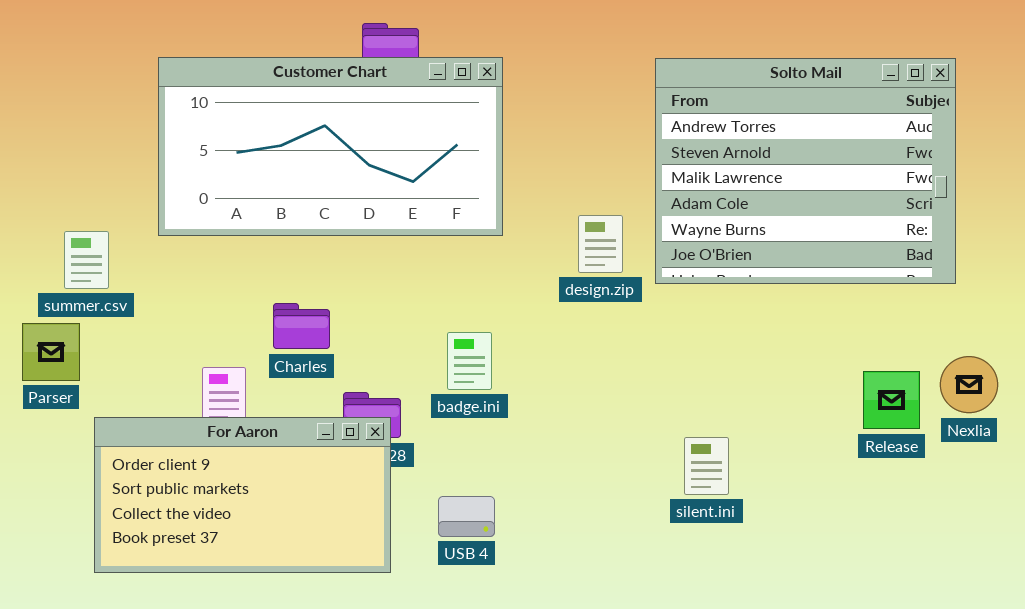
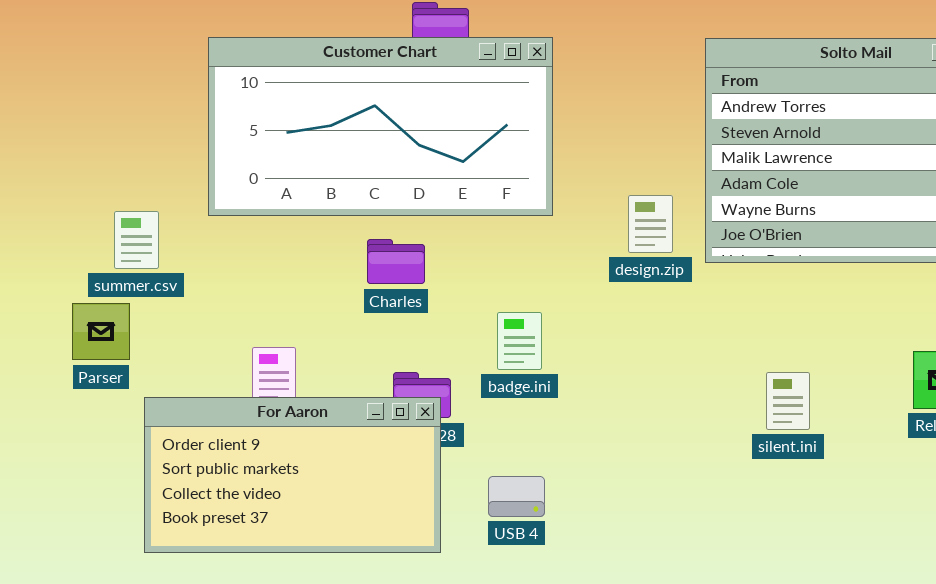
Charles: [273,303,330,349] -> [367,239,425,284], moved
silent.ini: [684,437,729,495] -> [766,372,810,430], moved

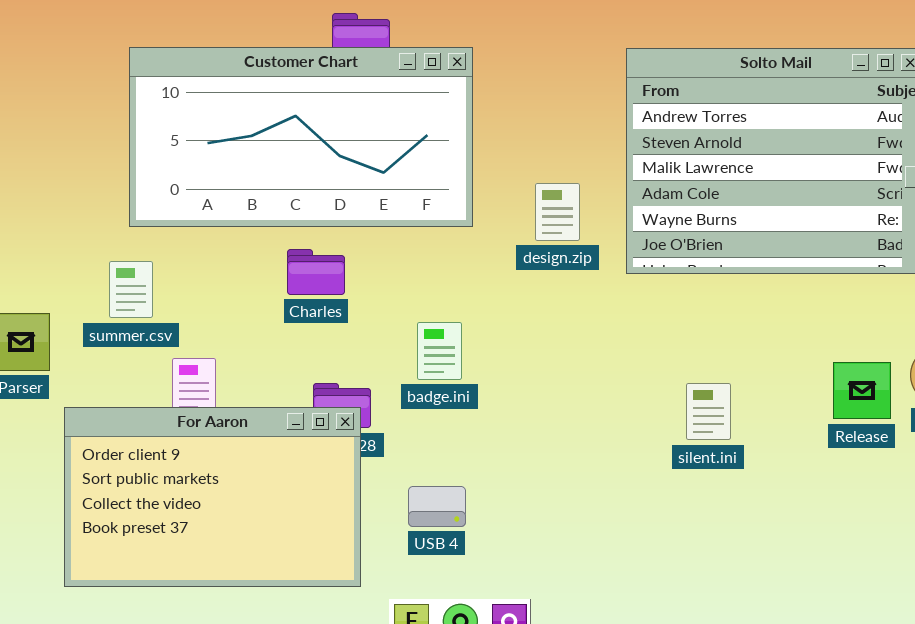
design.zip: [628,195,673,253] -> [535,183,580,241], moved
summer.csv: [114,211,159,269] -> [109,261,153,318], moved
For Aaron: [144,397,441,553] -> [64,407,361,587], resized

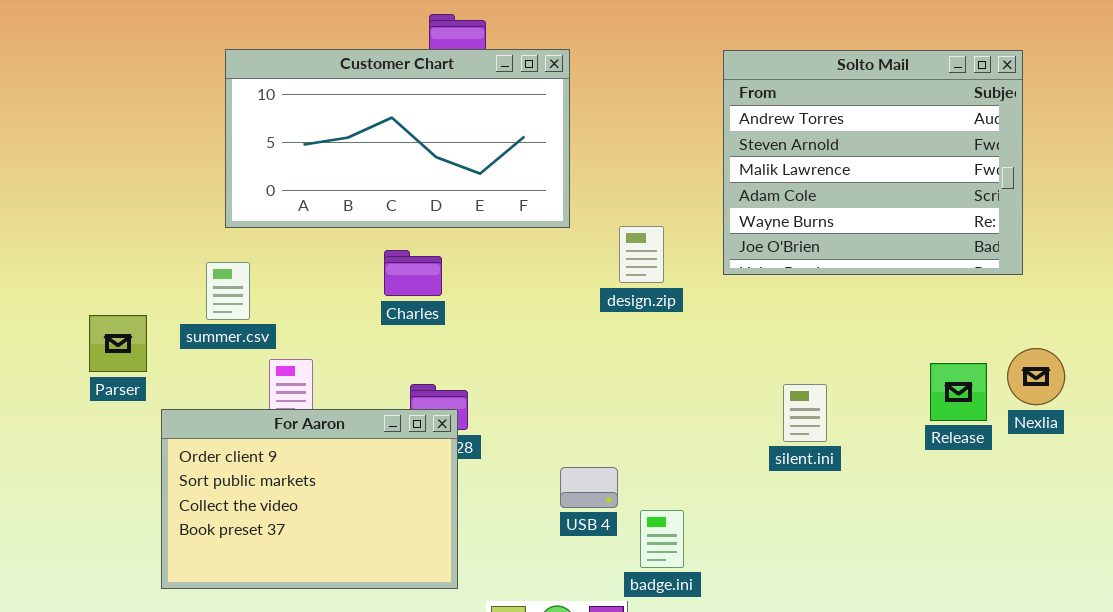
design.zip: [535,183,580,241] -> [619,226,664,283], moved
badge.ini: [417,322,462,380] -> [640,510,684,568], moved
USB 4: [408,486,466,527] -> [560,467,618,508], moved

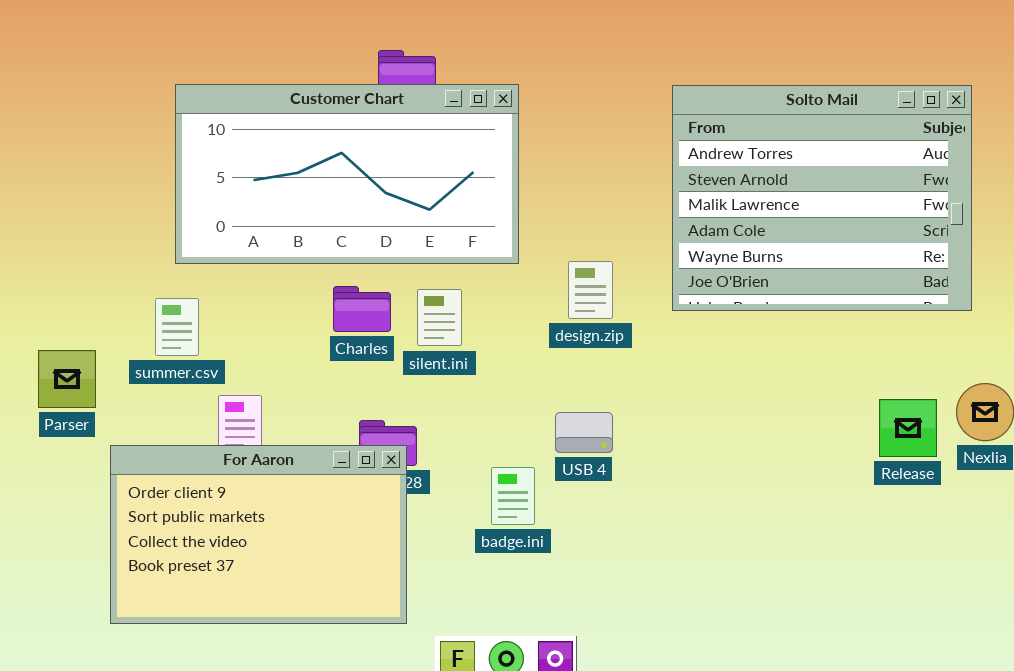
silent.ini: [783,384,827,442] -> [417,289,462,346], moved
USB 4: [560,467,618,508] -> [555,412,613,453], moved
badge.ini: [640,510,684,568] -> [491,467,535,525], moved

